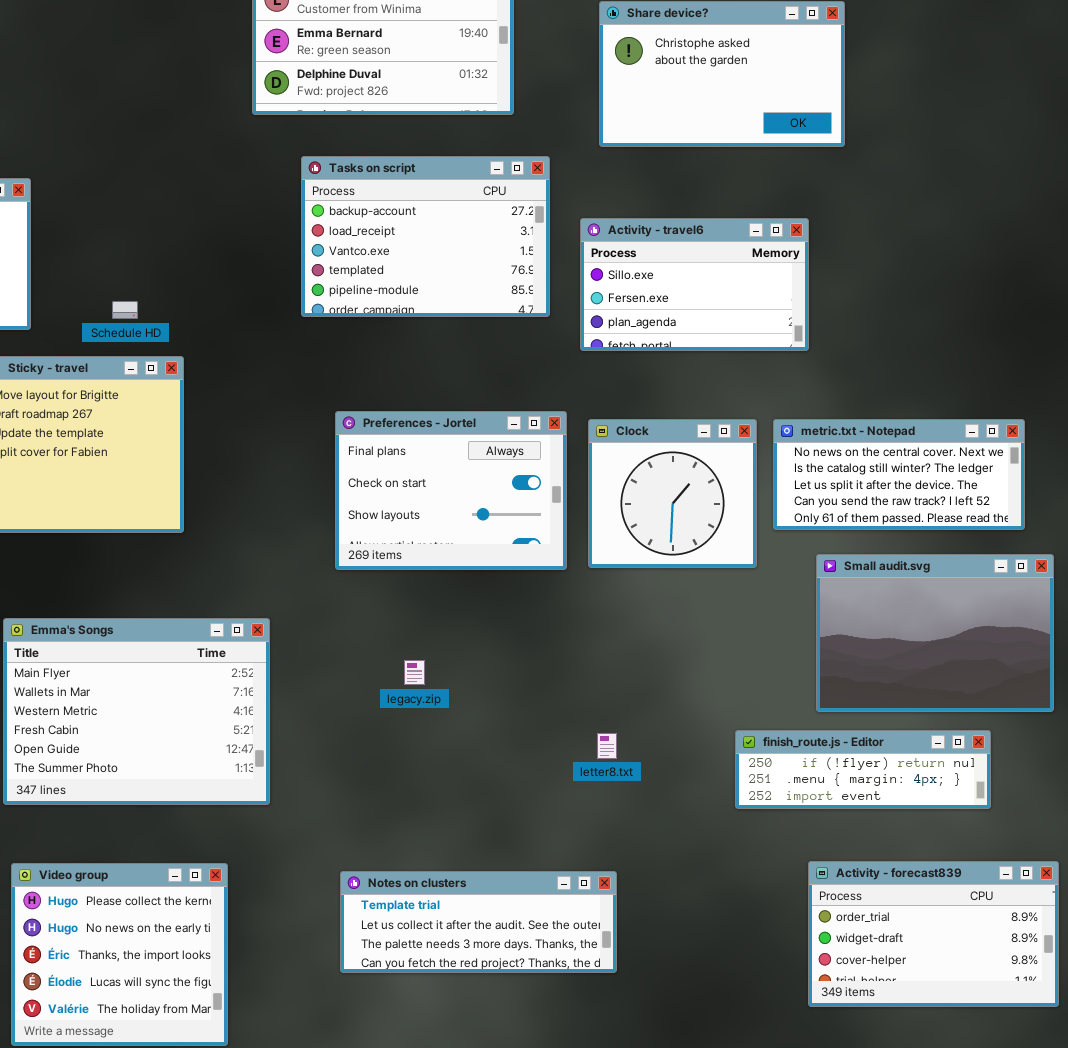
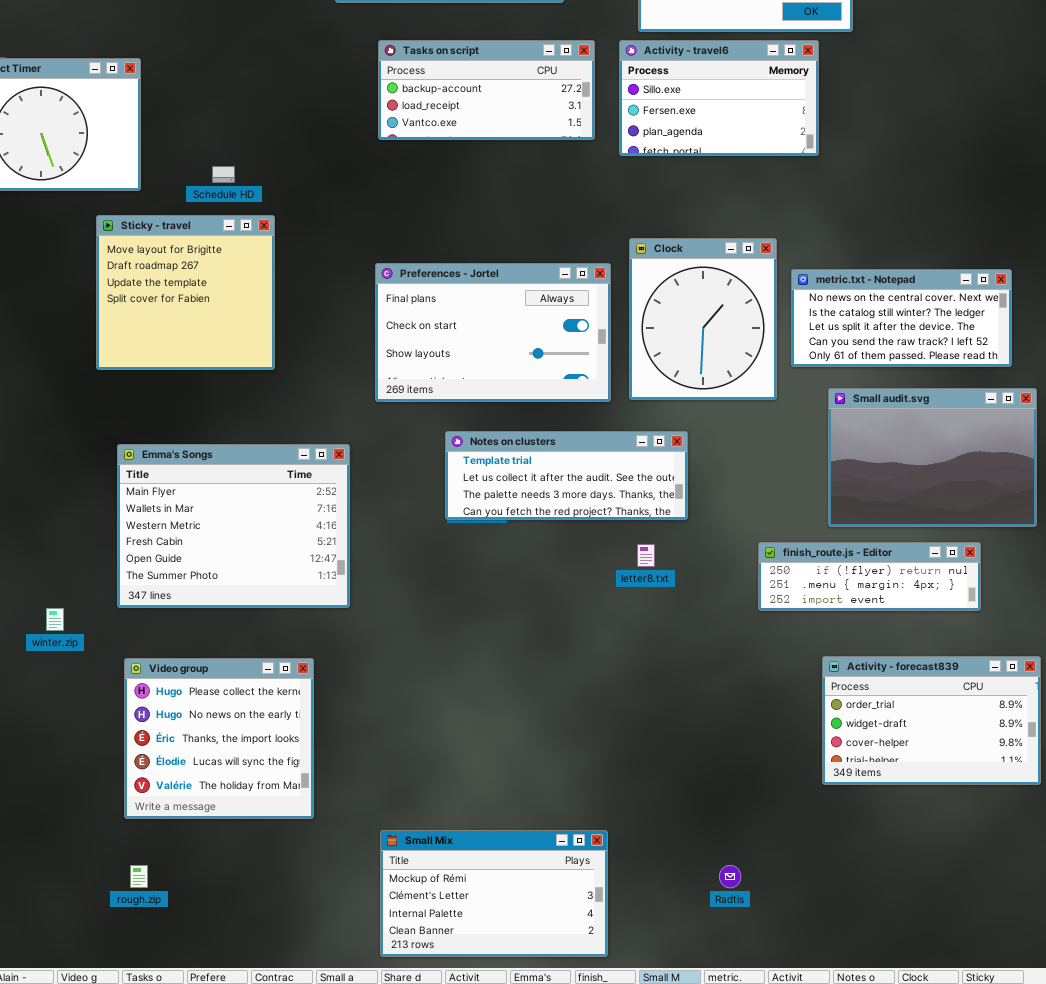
Tasks on script: [301,156,550,317] -> [378,40,595,140], resized
Activity - travel6: [580,218,809,351] -> [619,40,819,156], moved
Preferences - Jortel: [335,411,567,570] -> [375,263,611,402], resized
Clock: [588,419,757,568] -> [629,238,777,400], resized
Notes on clusters: [340,871,617,973] -> [445,431,688,520], moved

